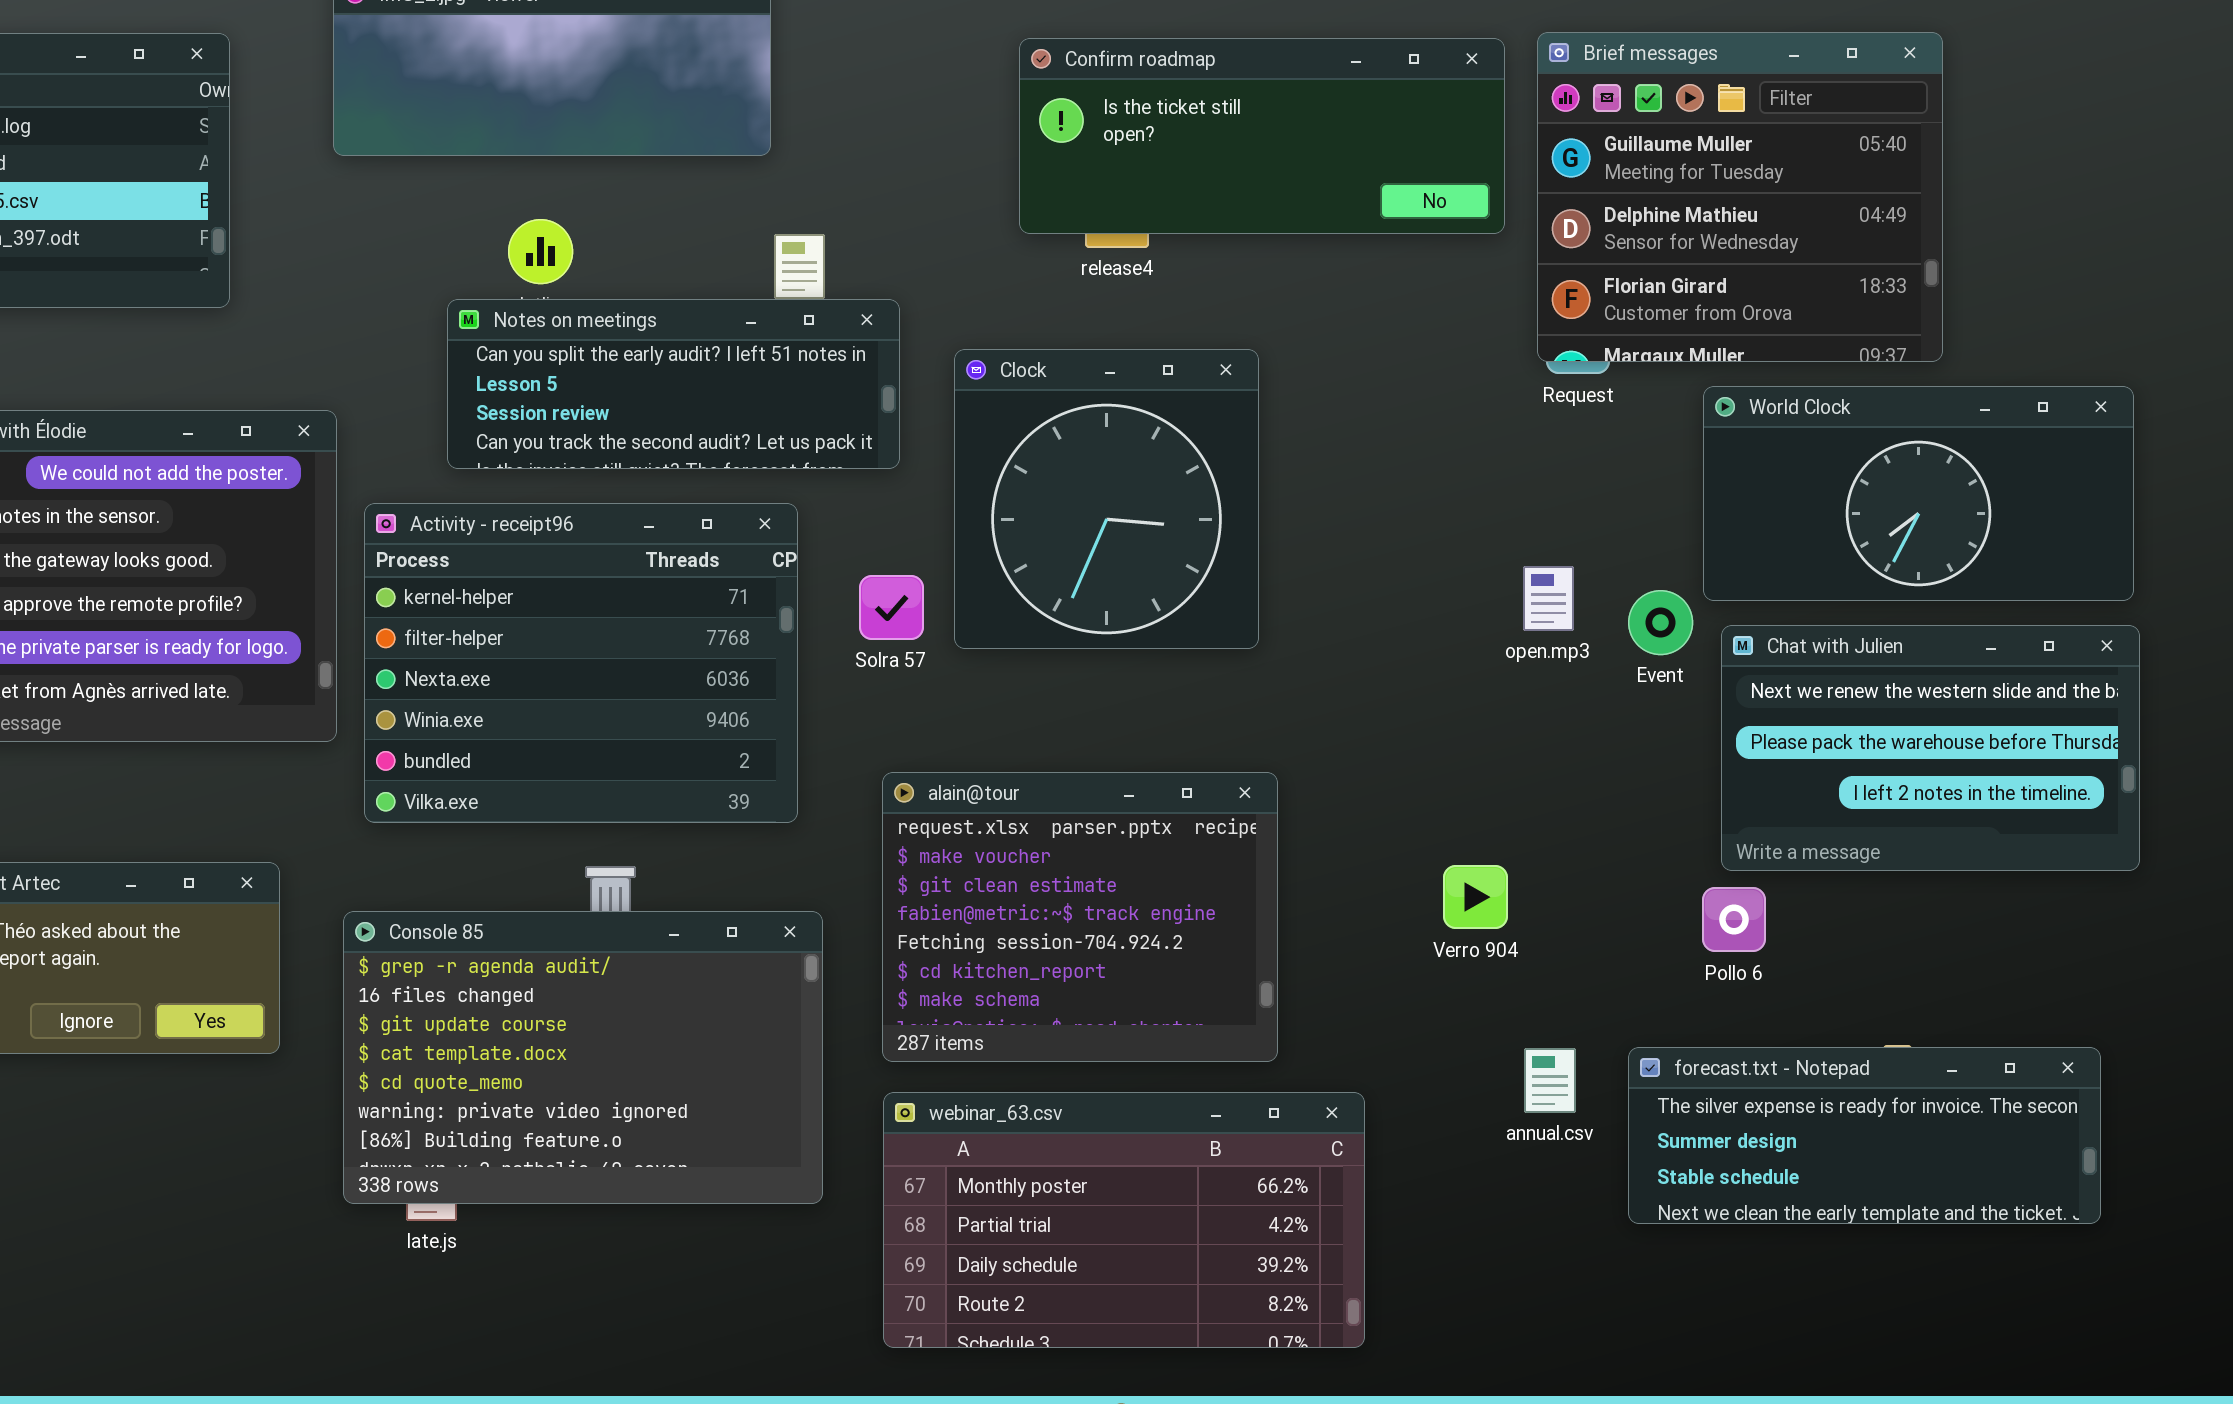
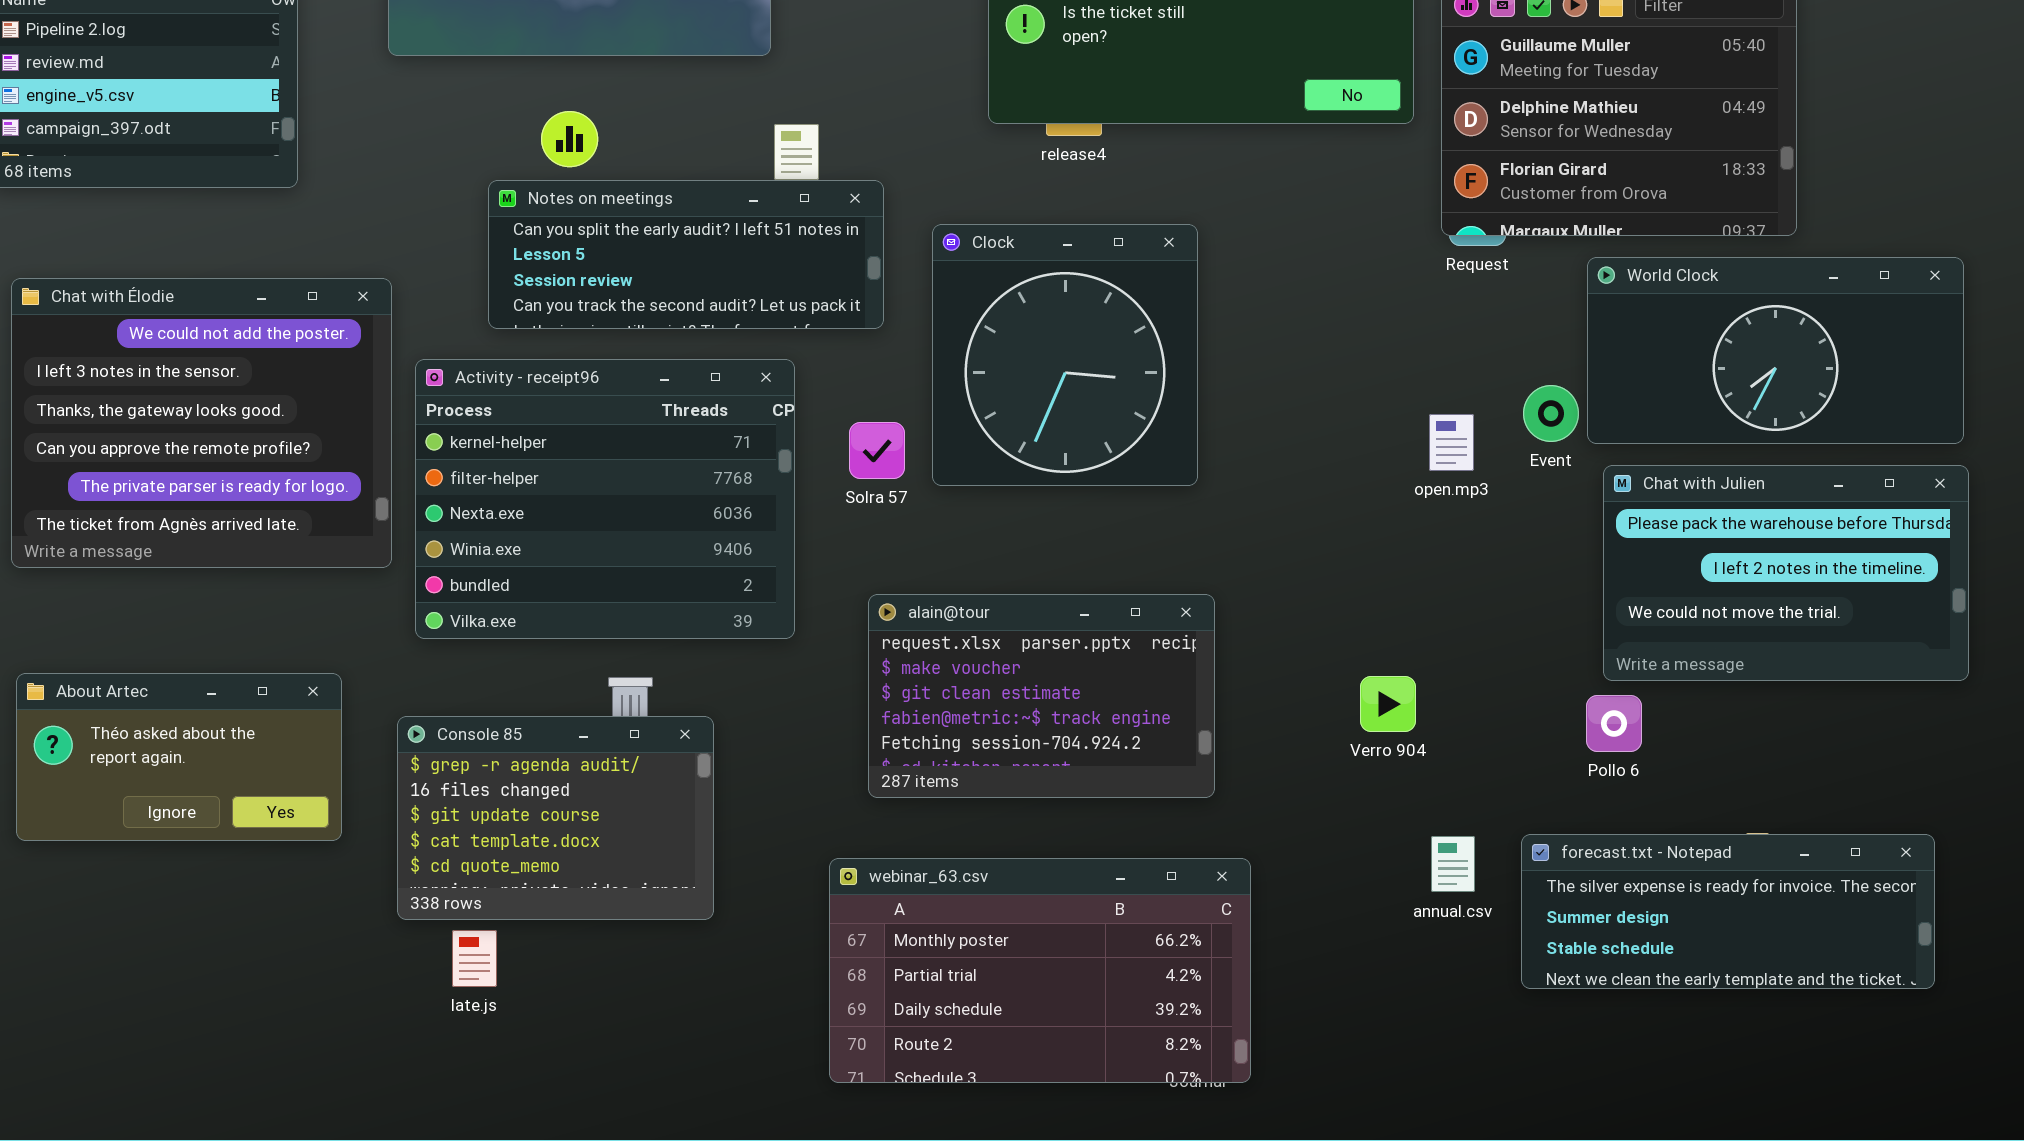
Event: [1628,590,1693,655] -> [1523,385,1579,442], moved
Chat with Julien: [1721,625,2140,871] -> [1603,465,1969,681], scrolled down 1 row
alain@tour: [882,772,1278,1062] -> [868,594,1215,798], resized
Console 85: [343,911,823,1204] -> [397,716,714,920], resized
webinar_63.csv: [883,1092,1365,1348] -> [829,858,1251,1083], moved

